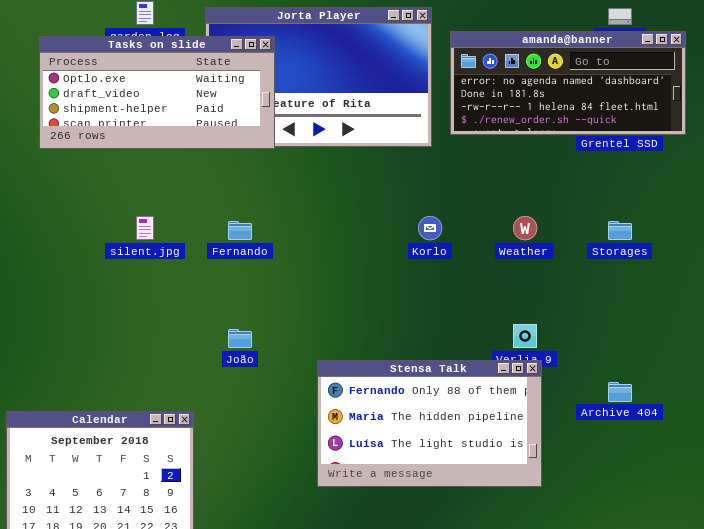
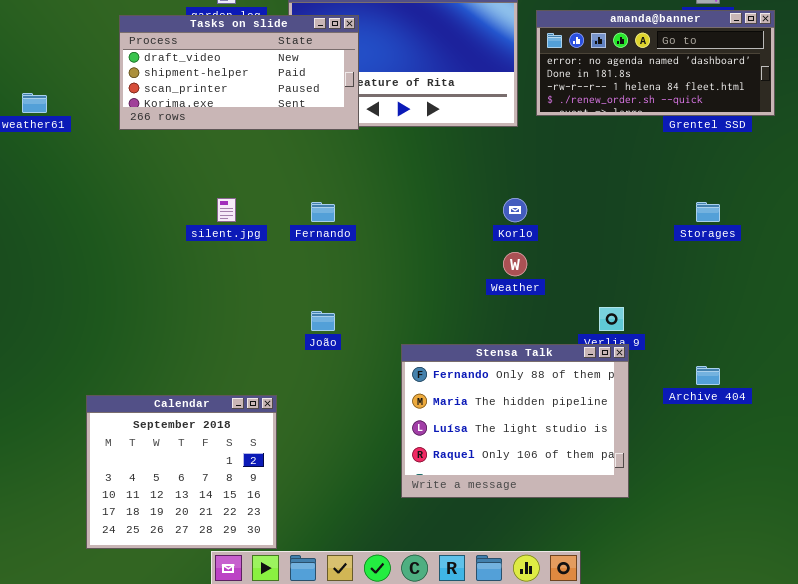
Tasks on slide: [39,36,275,149] -> [119,15,359,130], scrolled down 1 row
Weather: [513,216,537,240] -> [503,252,527,276], moved
Stensa Talk: [317,360,542,487] -> [401,344,629,498], resized

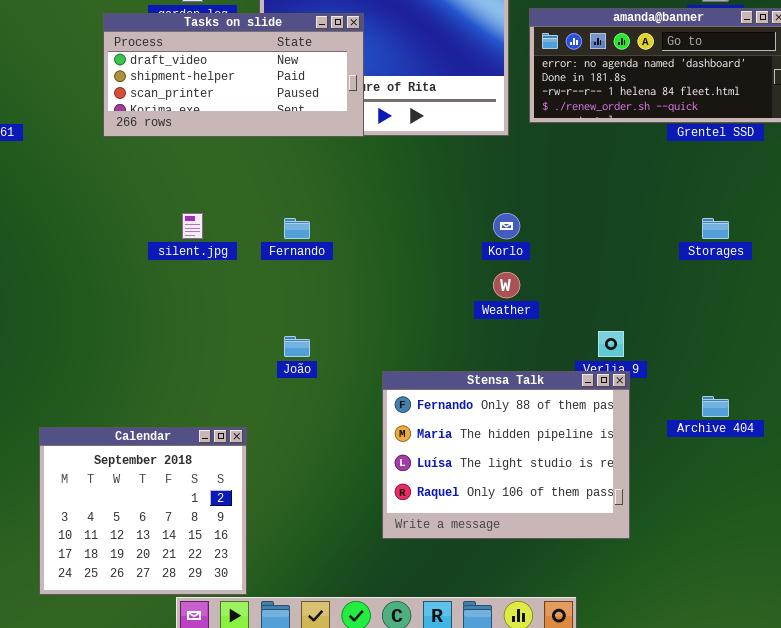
Tasks on slide: [119,15,359,130] -> [103,13,364,137], moved

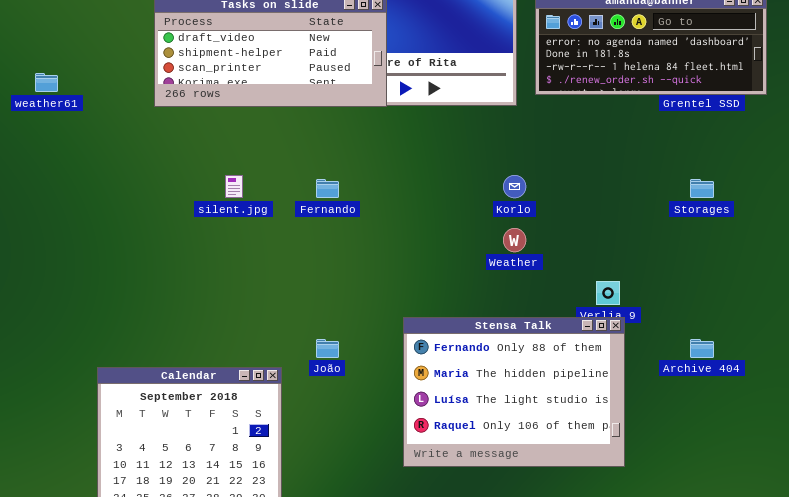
João: [284,336,310,357] -> [316,339,339,358], moved

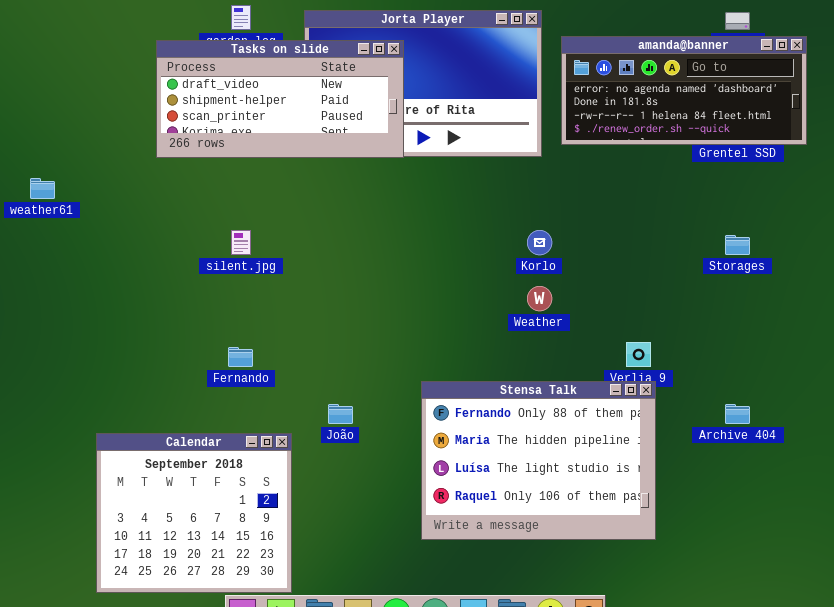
weather61: [35,73,58,92] -> [30,178,55,199], moved
Fernando: [316,179,339,198] -> [228,347,253,367], moved

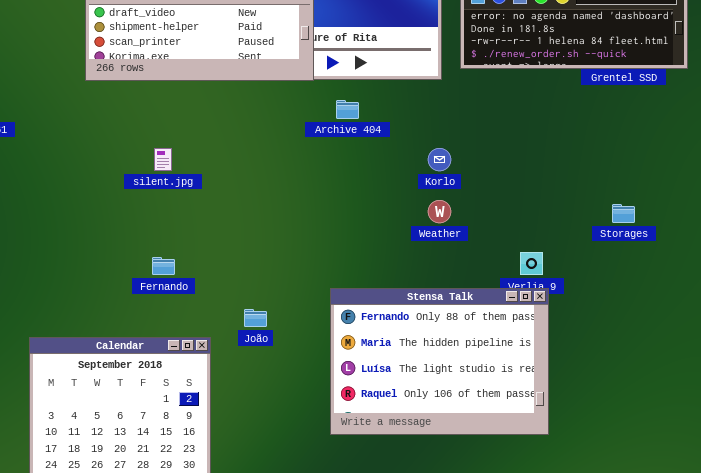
Storages: [725,235,750,255] -> [612,204,635,223], moved
Archive 404: [725,404,750,424] -> [336,100,359,119], moved

